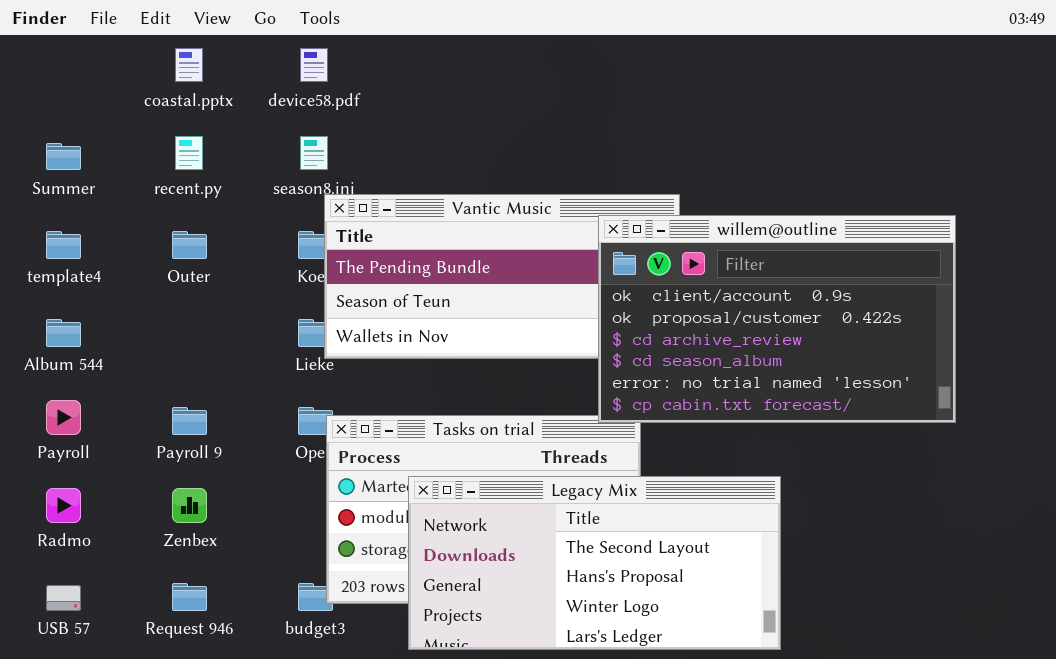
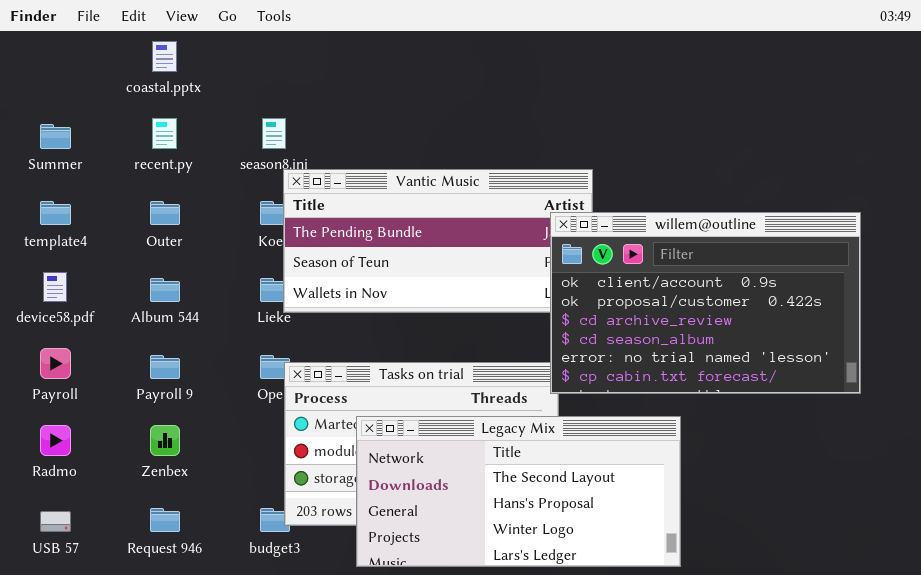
device58.pdf: [300,48,328,82] -> [43,272,67,302], moved
willem@outline: [598,215,956,423] -> [550,212,861,394], moved
Album 544: [46,319,81,347] -> [150,278,180,302], moved

